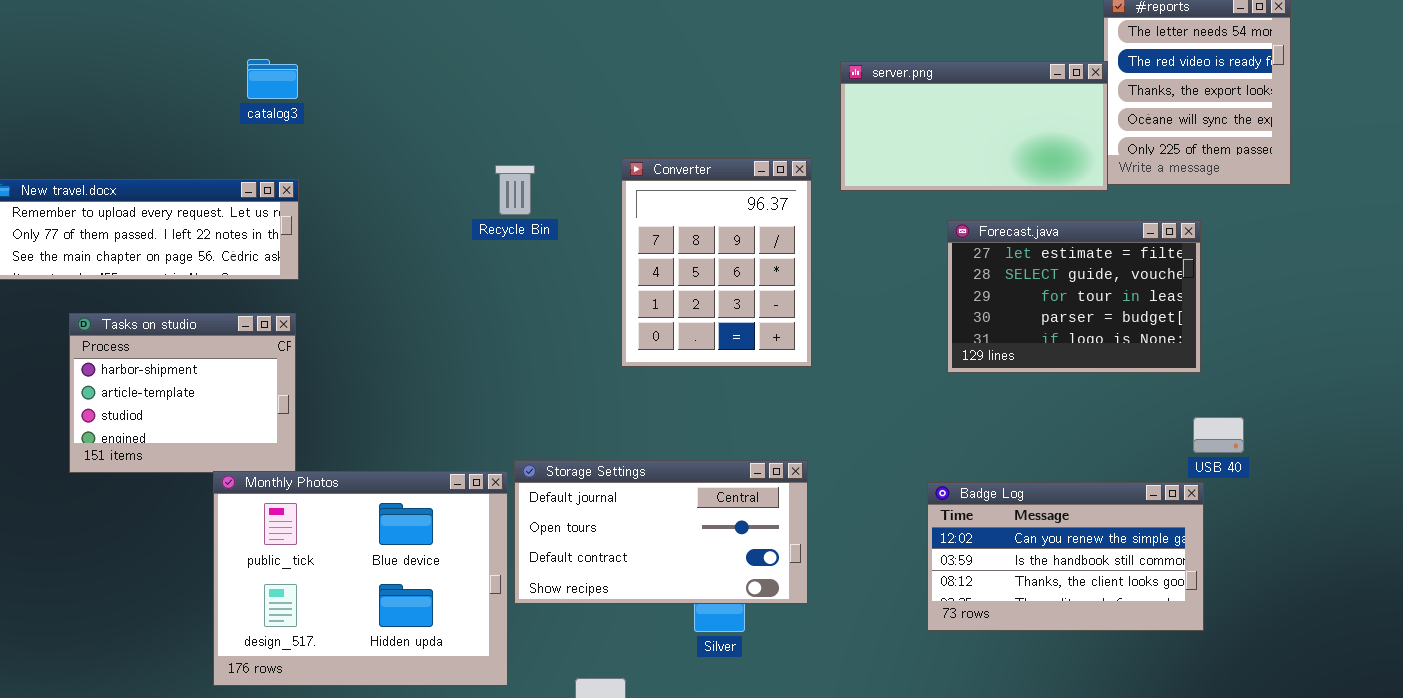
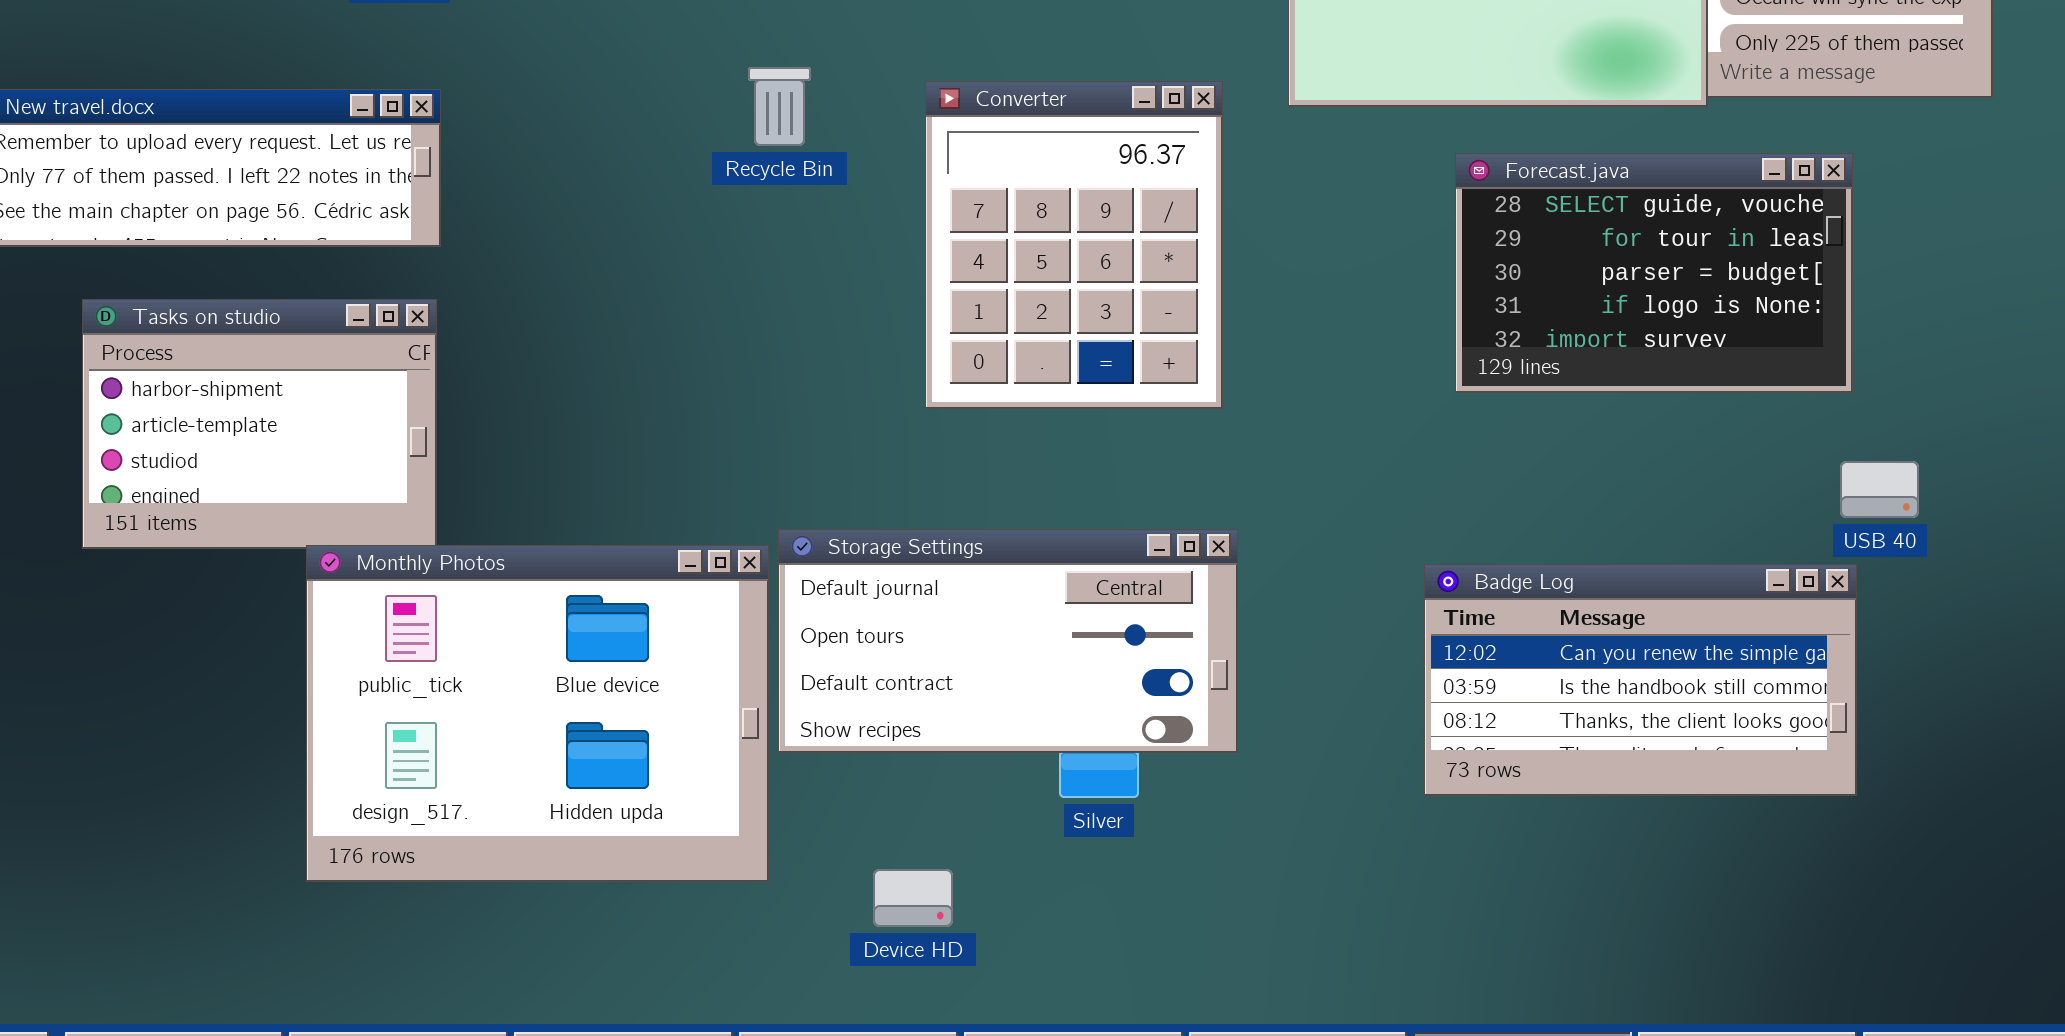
Converter: [621,158,812,367] -> [925,81,1223,409], moved
Forecast.java: [947,220,1201,373] -> [1455,153,1853,393], scrolled down 1 row

